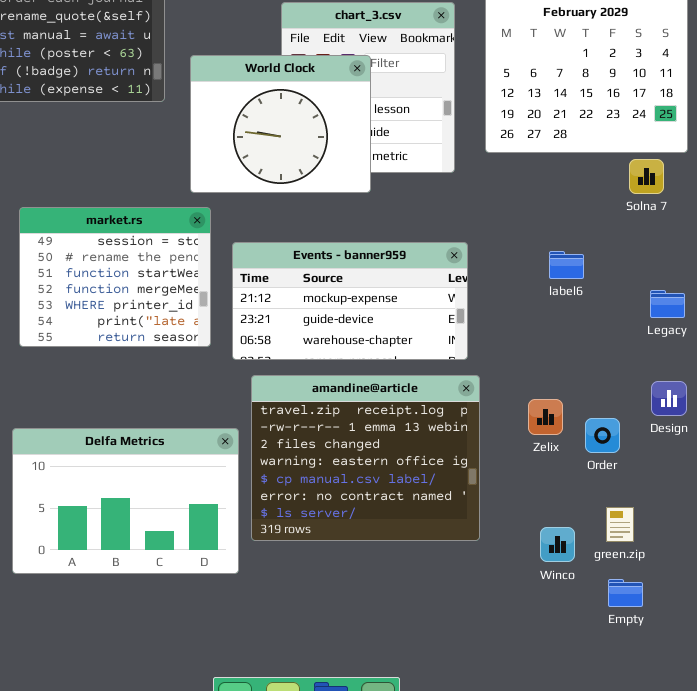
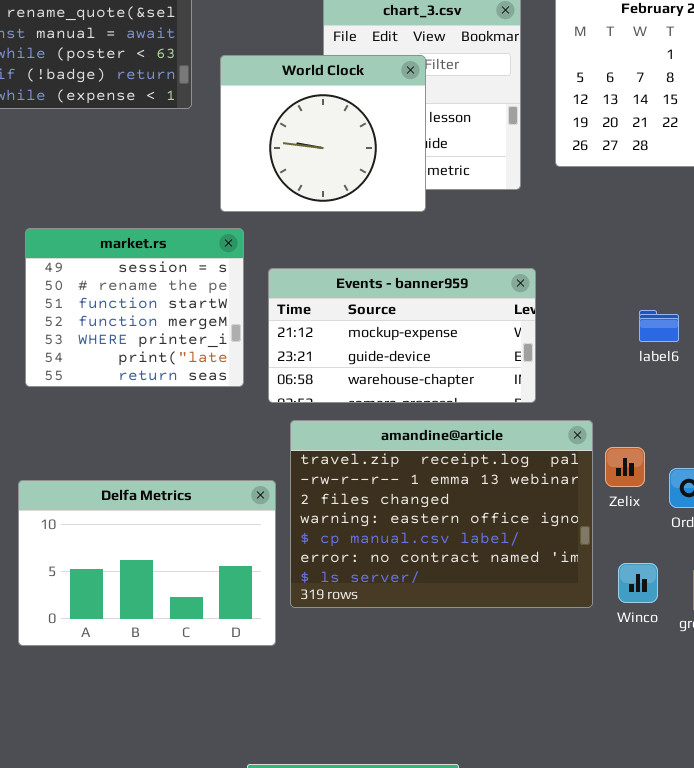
label6: [549,251,584,279] -> [639,310,679,342], moved
amandine@article: [251,375,480,541] -> [290,420,593,608], resized
Winco: [540,527,575,562] -> [618,563,658,603], moved

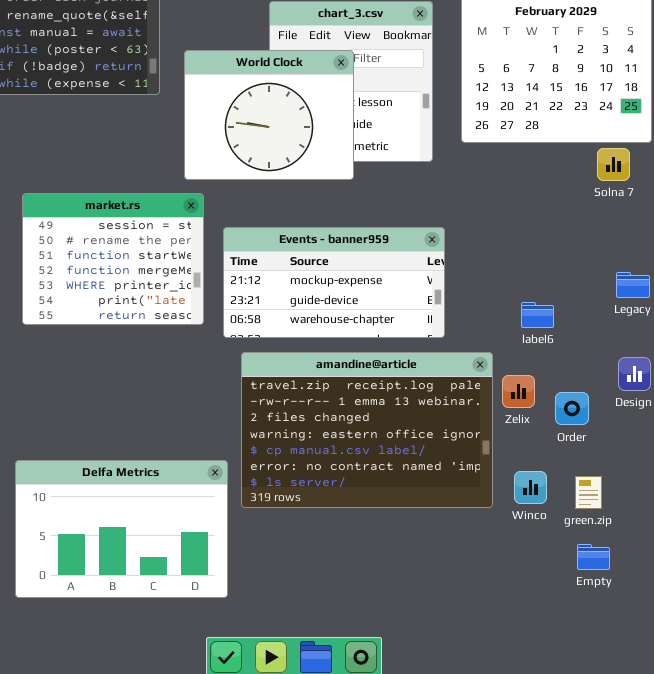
label6: [639,310,679,342] -> [521,302,554,328], moved
Delfa Metrics: [18,480,276,646] -> [15,460,228,598], moved

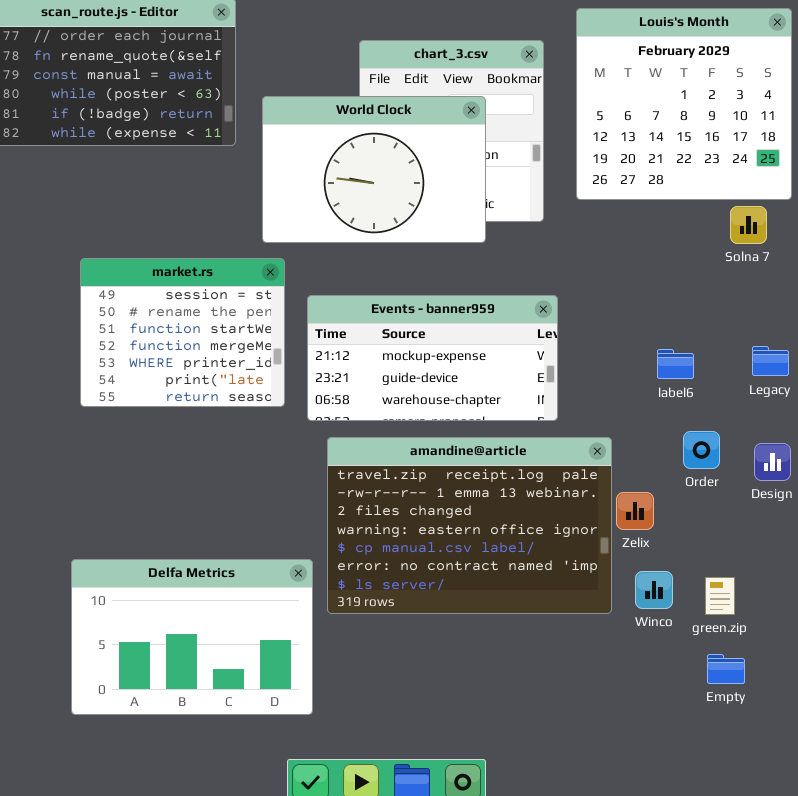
World Clock: [184,50,354,180] -> [262,96,486,243], resized
label6: [521,302,554,328] -> [657,349,694,379], moved
Zelix: [502,375,535,408] -> [616,492,654,530], moved
Order: [555,392,589,425] -> [683,431,720,469], moved

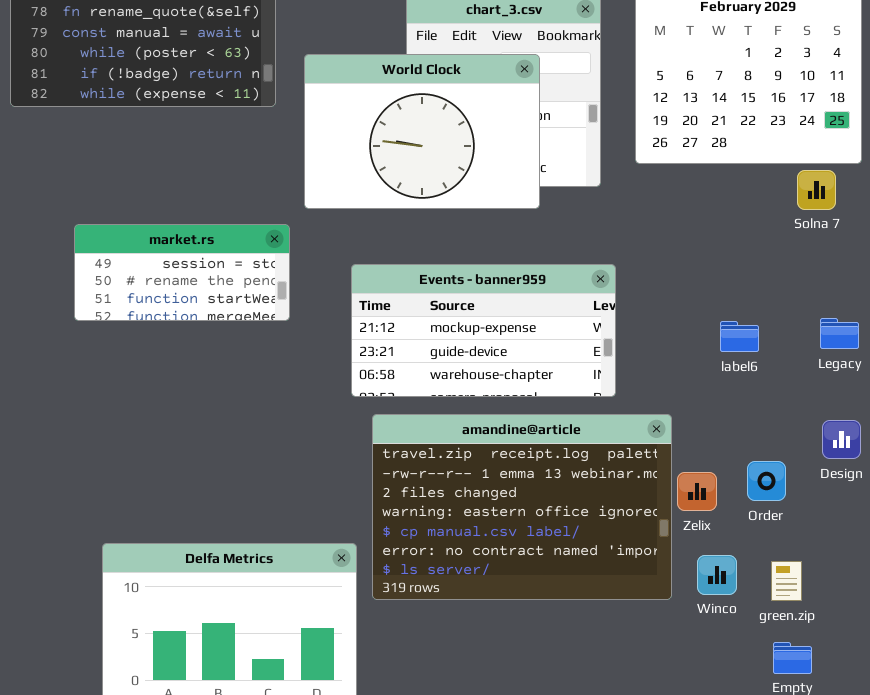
market.rs: [80,258,285,407] -> [74,224,290,321], moved, resized
Order: [683,431,720,469] -> [747,461,786,501], moved

